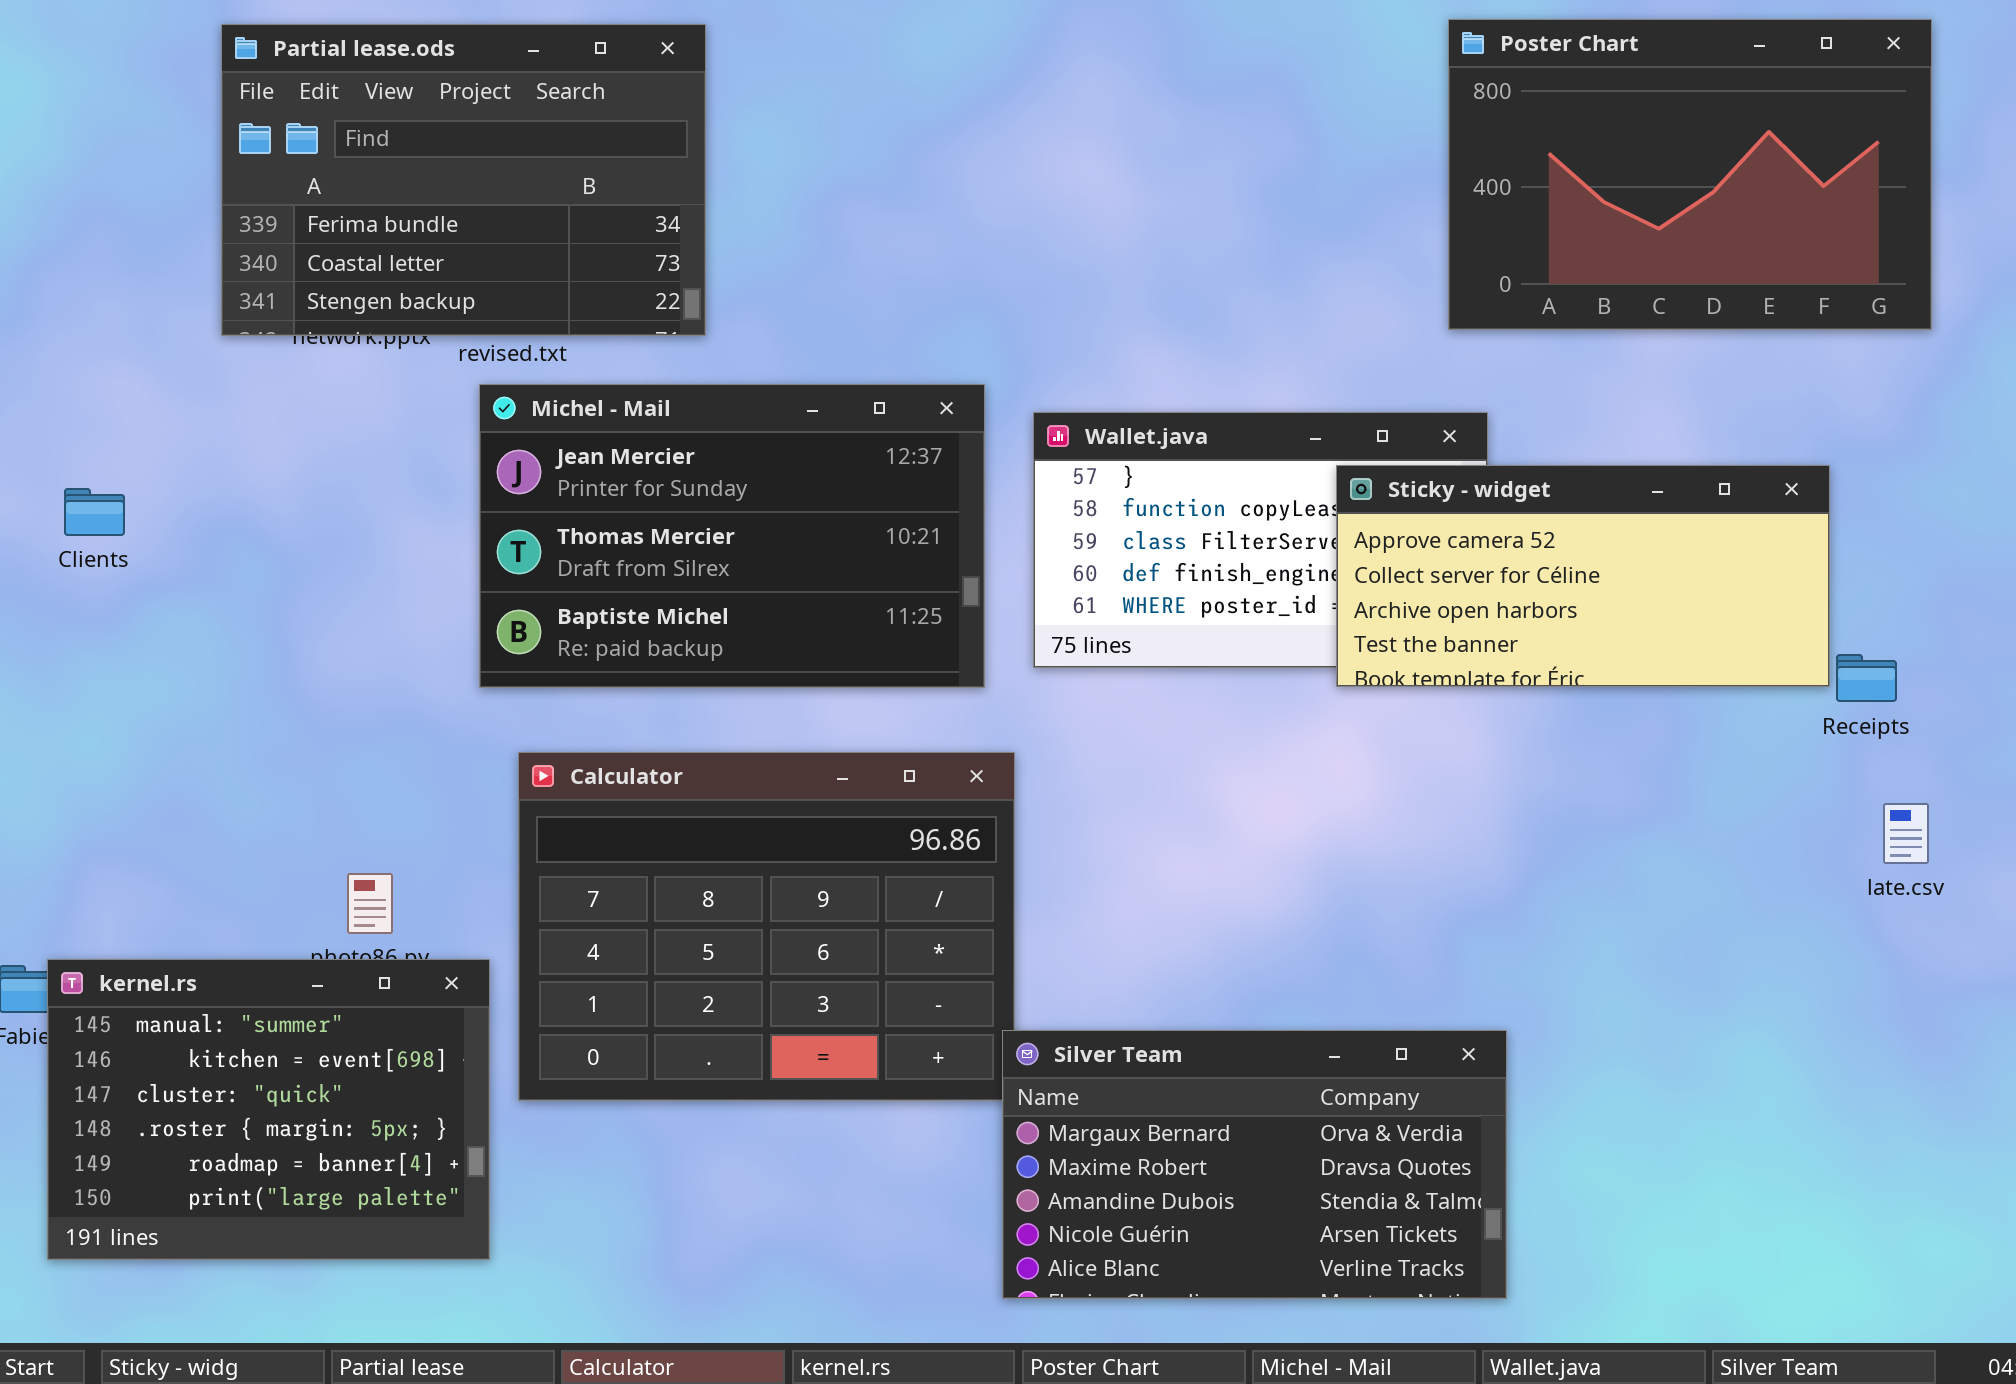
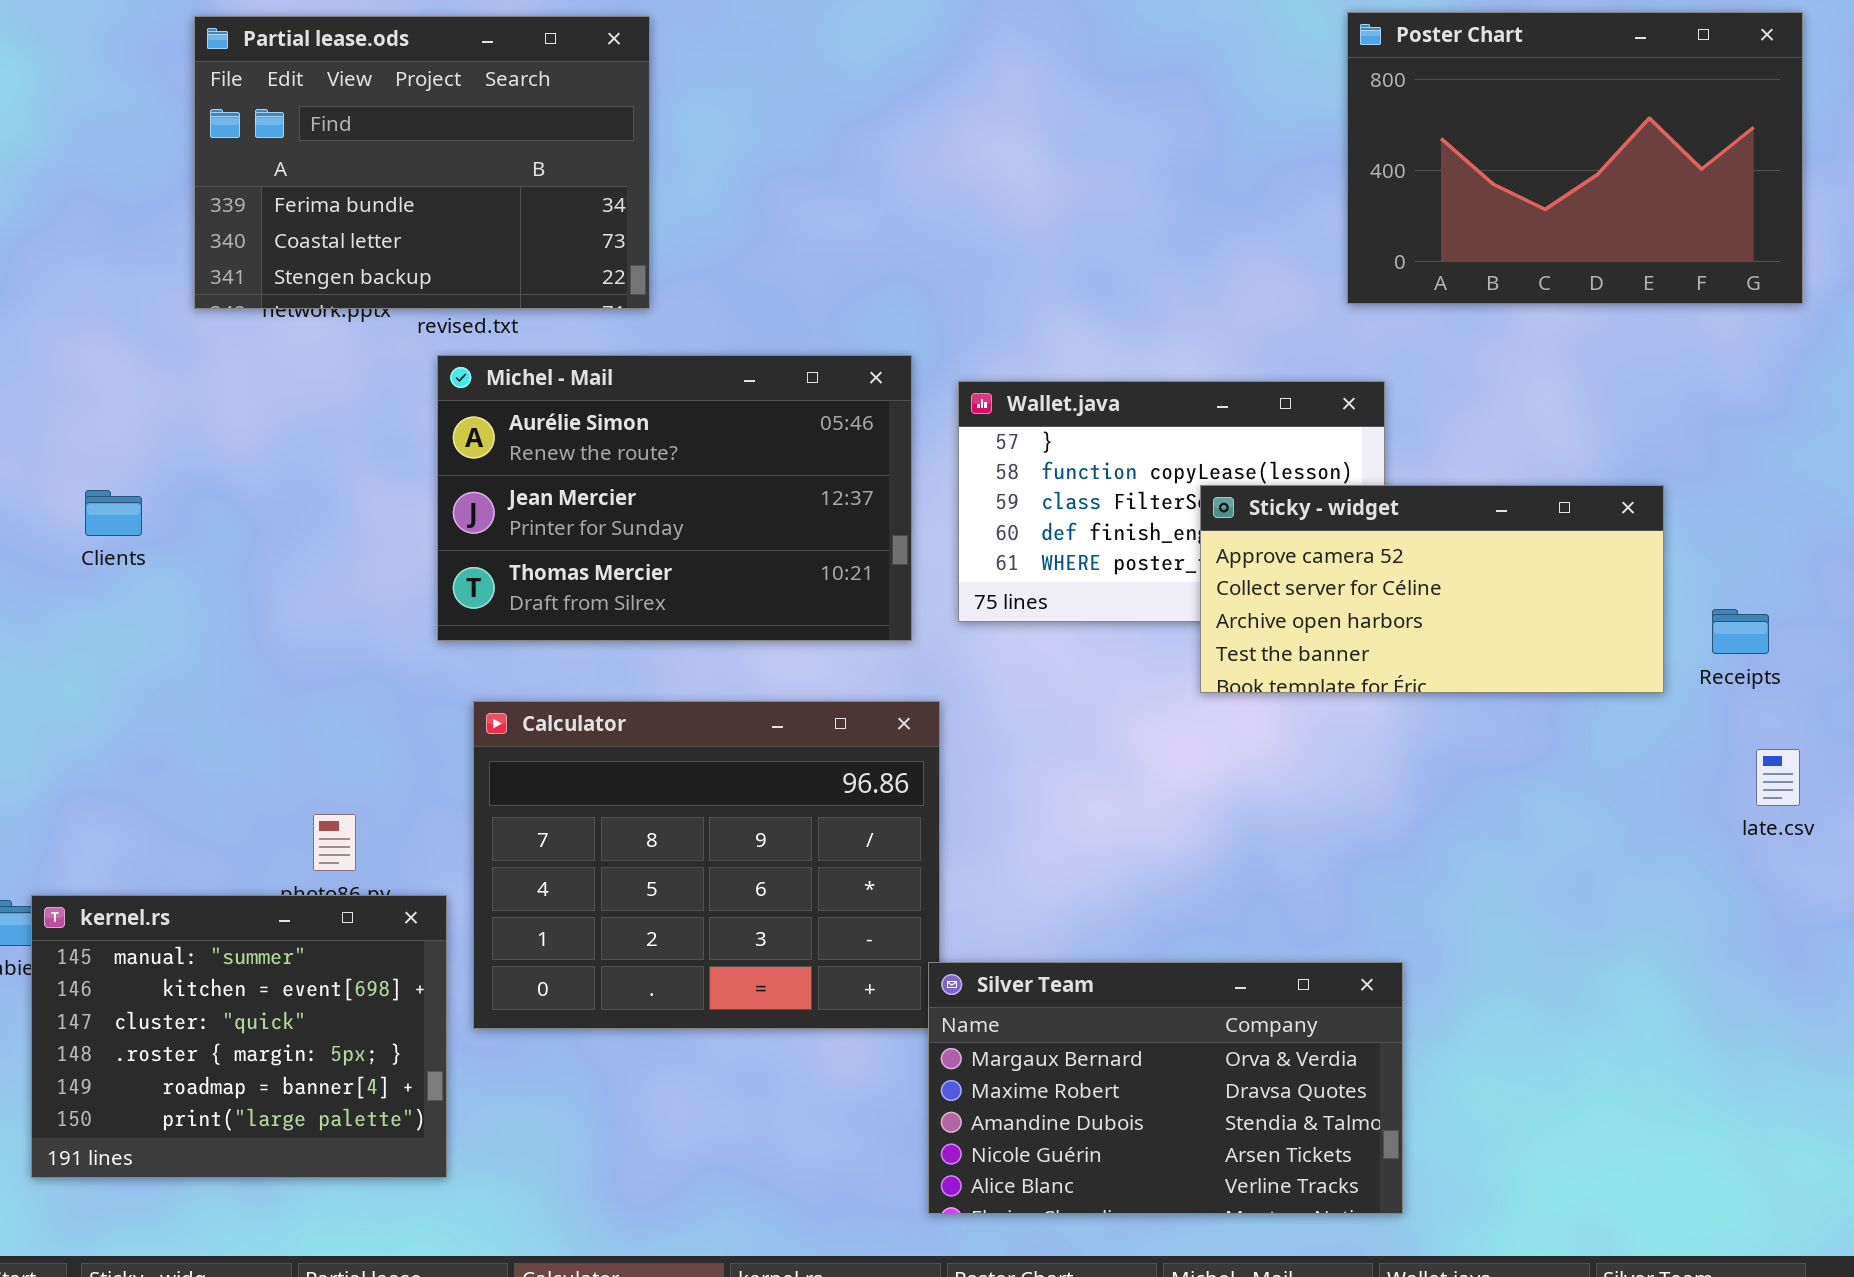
Michel - Mail: [479,384,985,688] -> [437,355,912,641], scrolled up 1 row
Sticky - widget: [1336,465,1830,687] -> [1200,485,1664,693], moved
Clients: [64,488,125,536] -> [85,490,142,536], moved

